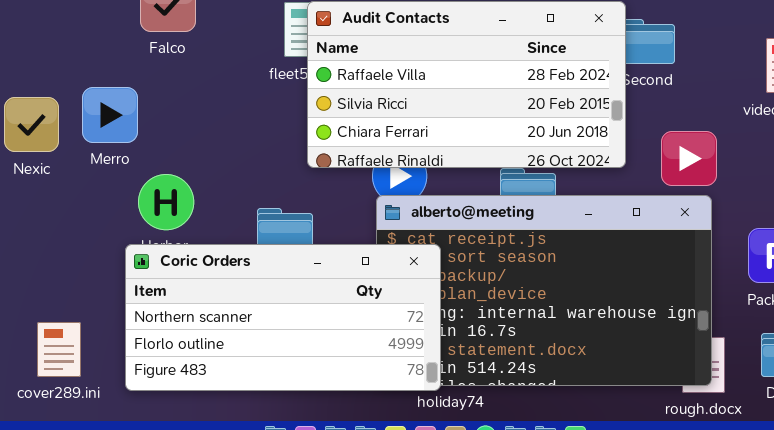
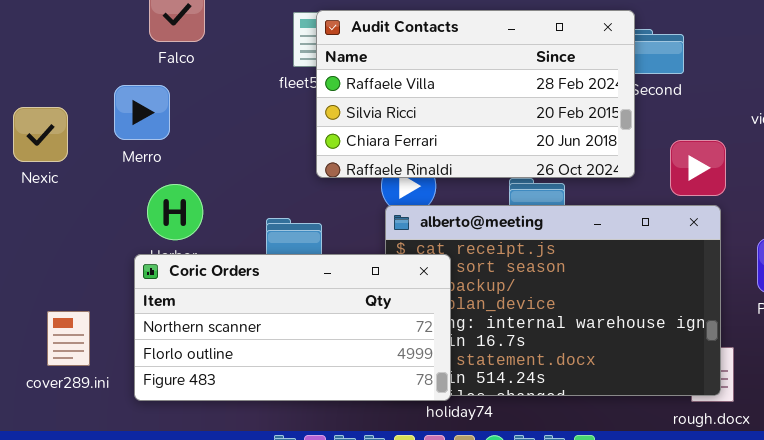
Merro: [82,87,138,143] -> [114,85,170,140], moved
cover289.ini: [37,322,81,377] -> [47,311,90,366], moved

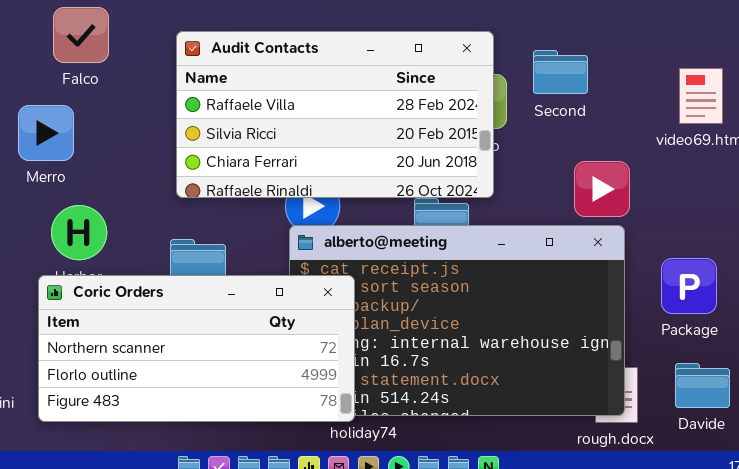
Audit Contacts: [316,10,635,178] -> [176,31,494,198], moved

